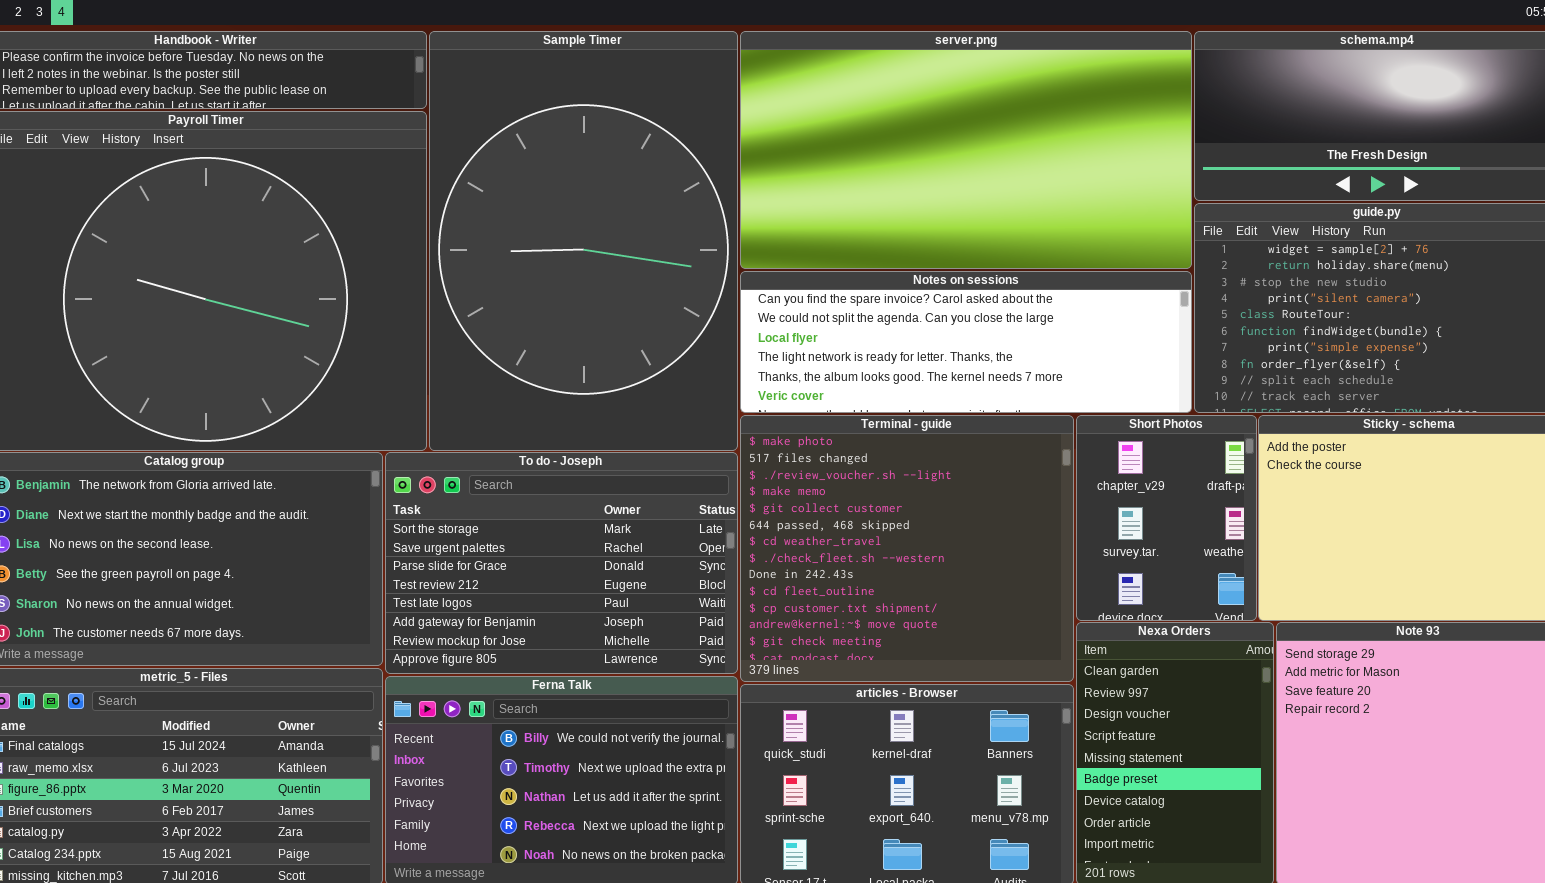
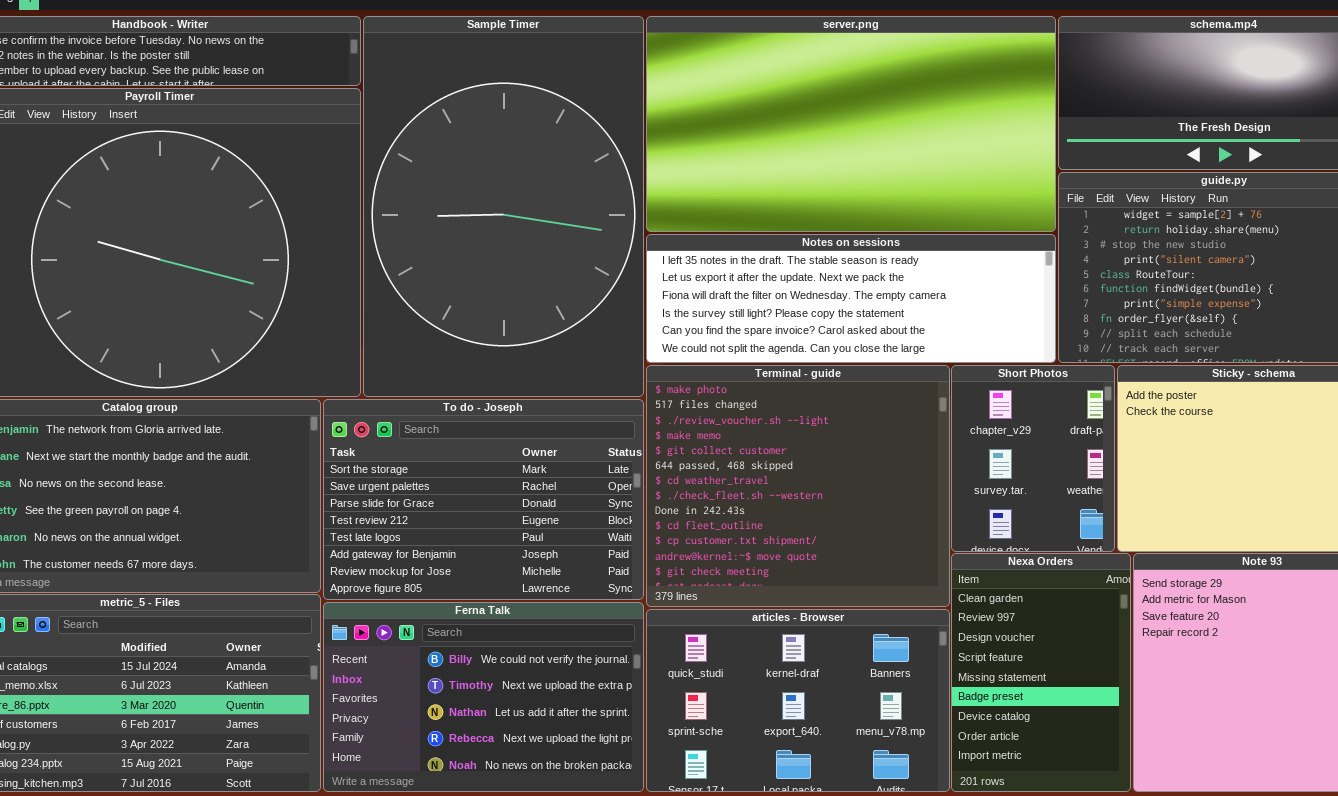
Notes on sessions: [740,271,1192,413] -> [646,234,1056,363], scrolled up 4 rows

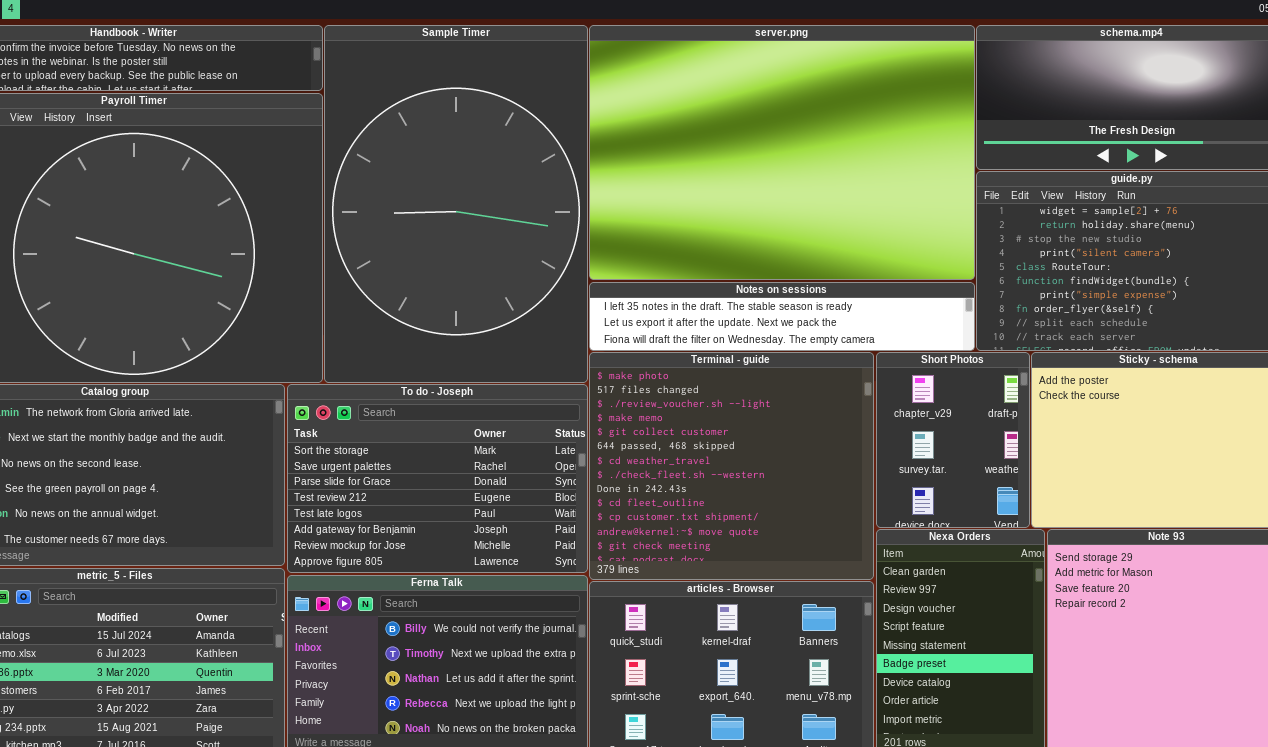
server.png: [646,16,1056,232] -> [589,25,975,280], resized
Notes on sessions: [646,234,1056,363] -> [589,282,975,351], resized

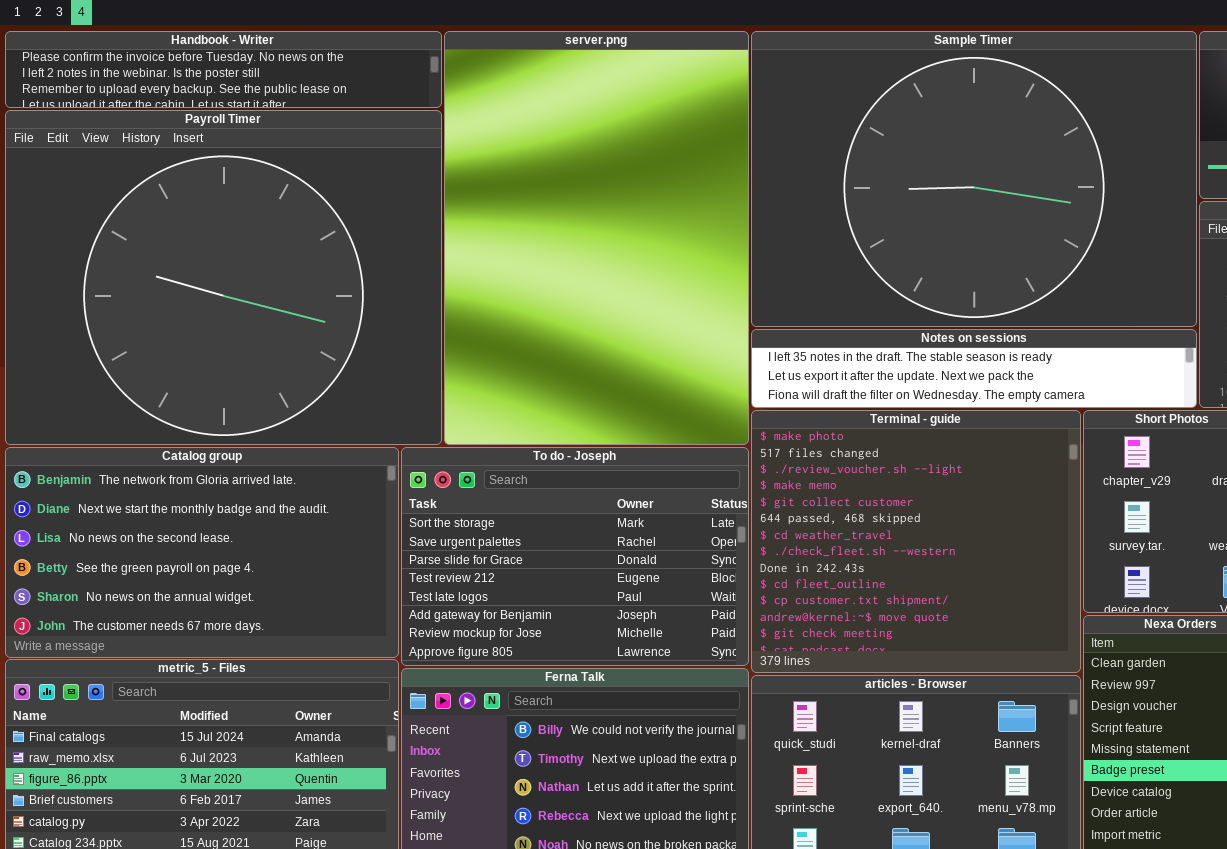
Sample Timer: [324,25,588,383] -> [751,31,1197,327], moved, resized
server.png: [589,25,975,280] -> [444,31,749,445], moved, resized

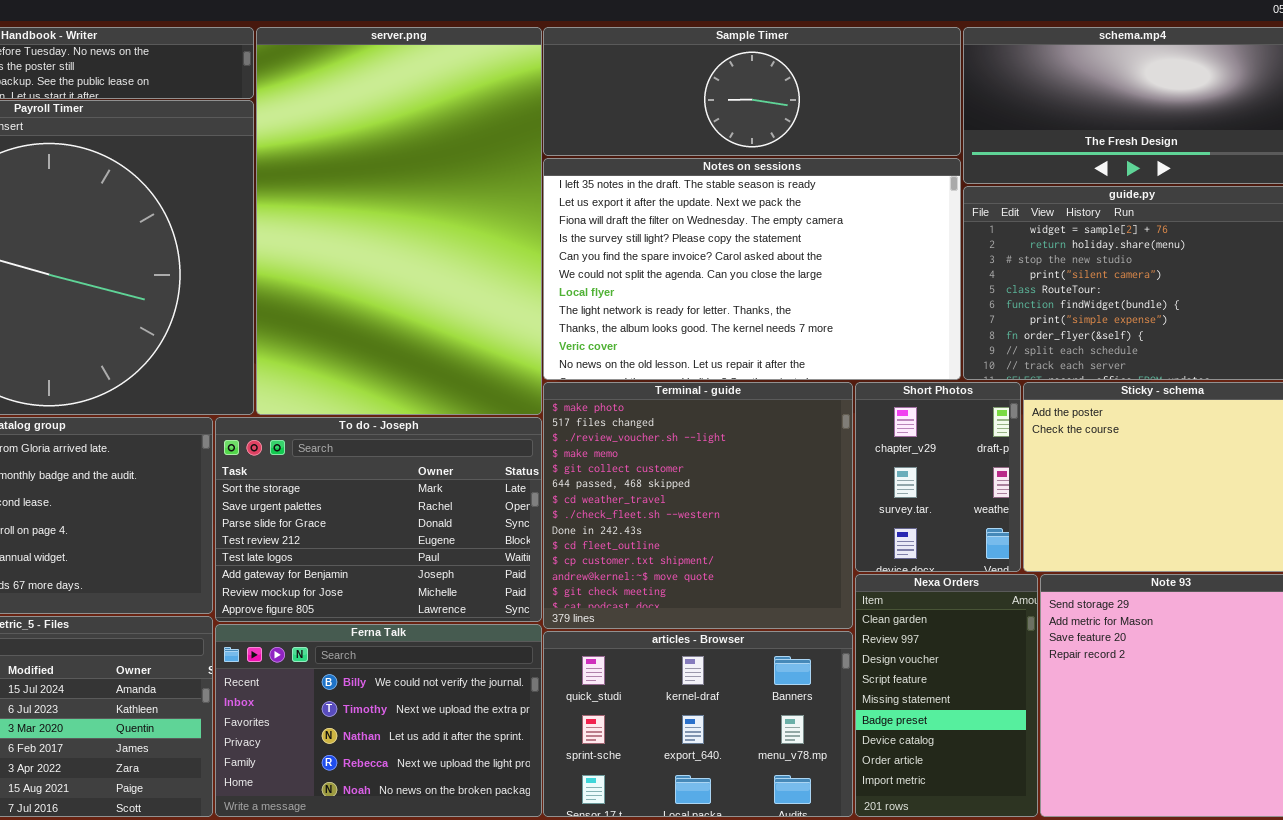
Sample Timer: [751,31,1197,327] -> [543,27,961,156], resized
Notes on sessions: [751,329,1197,408] -> [543,158,961,380], resized

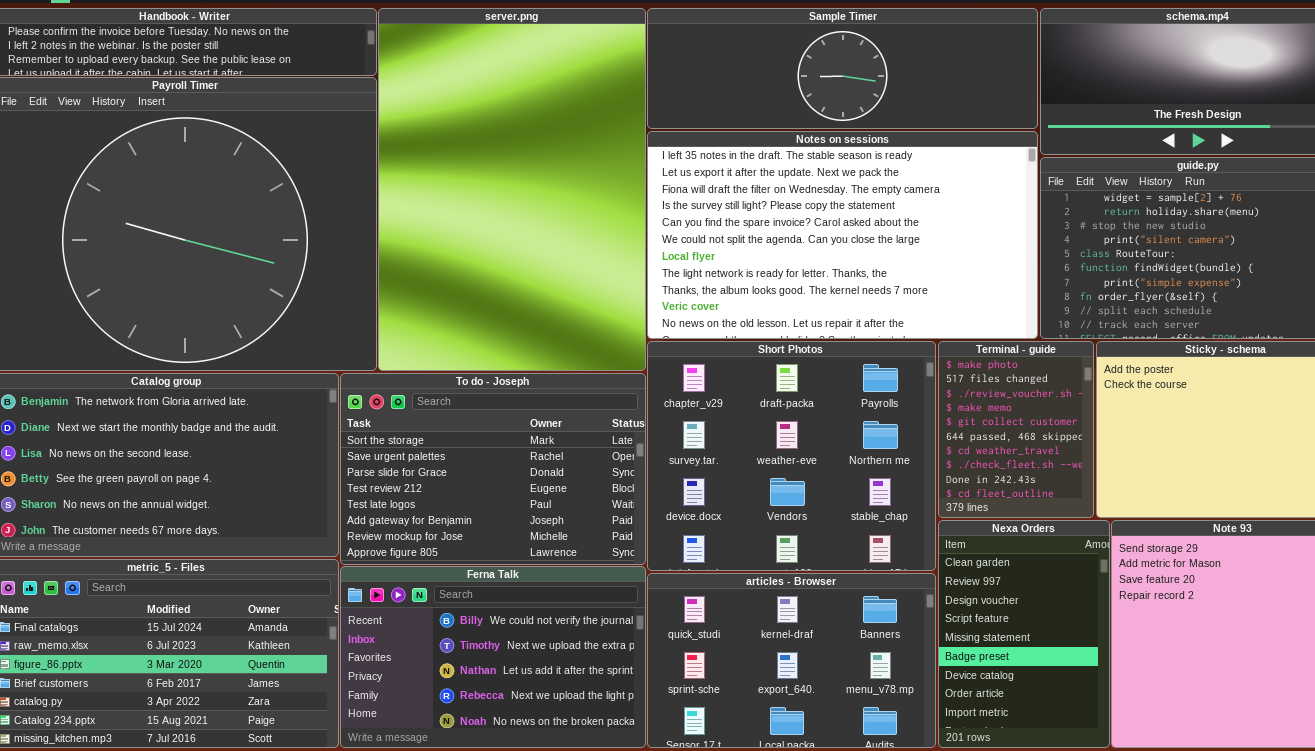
Terminal - guide: [543,382,853,629] -> [938,341,1094,518], moved, resized
Short Photos: [855,382,1021,572] -> [647,341,936,571], moved, resized

